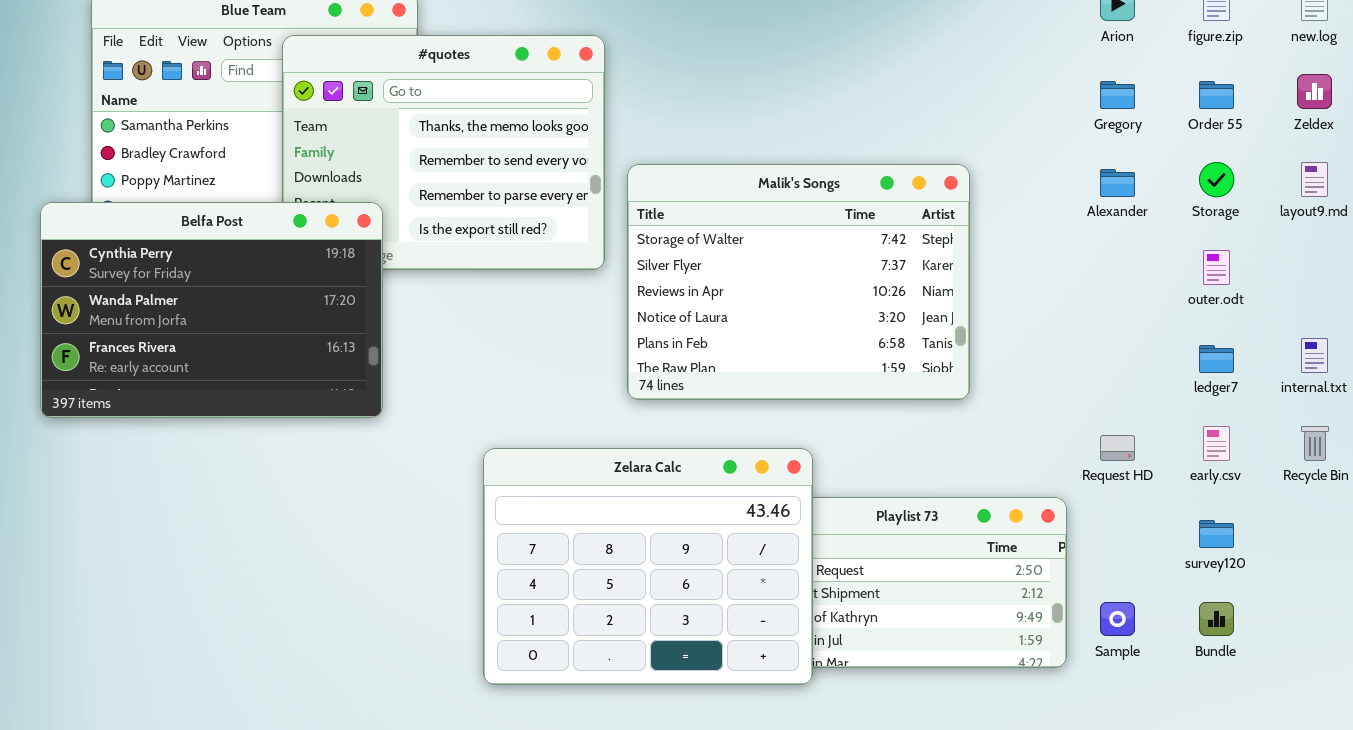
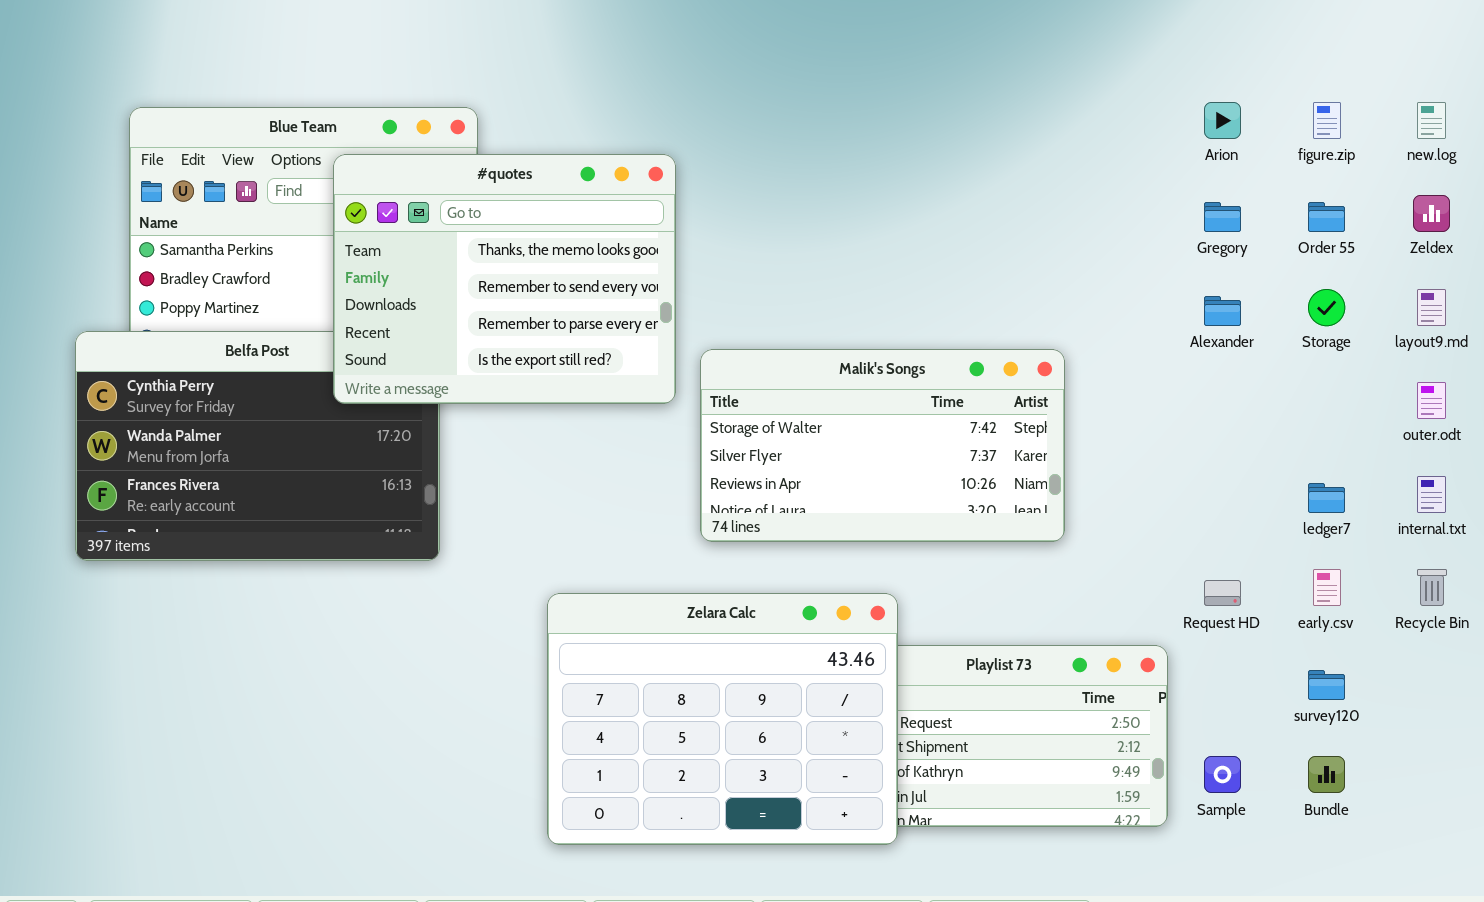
#quotes: [282,35,605,270] -> [333,154,676,404], raised
Malik's Songs: [627,164,970,400] -> [700,349,1065,542], resized
outer.odt: [1203,250,1230,285] -> [1417,382,1446,419], moved

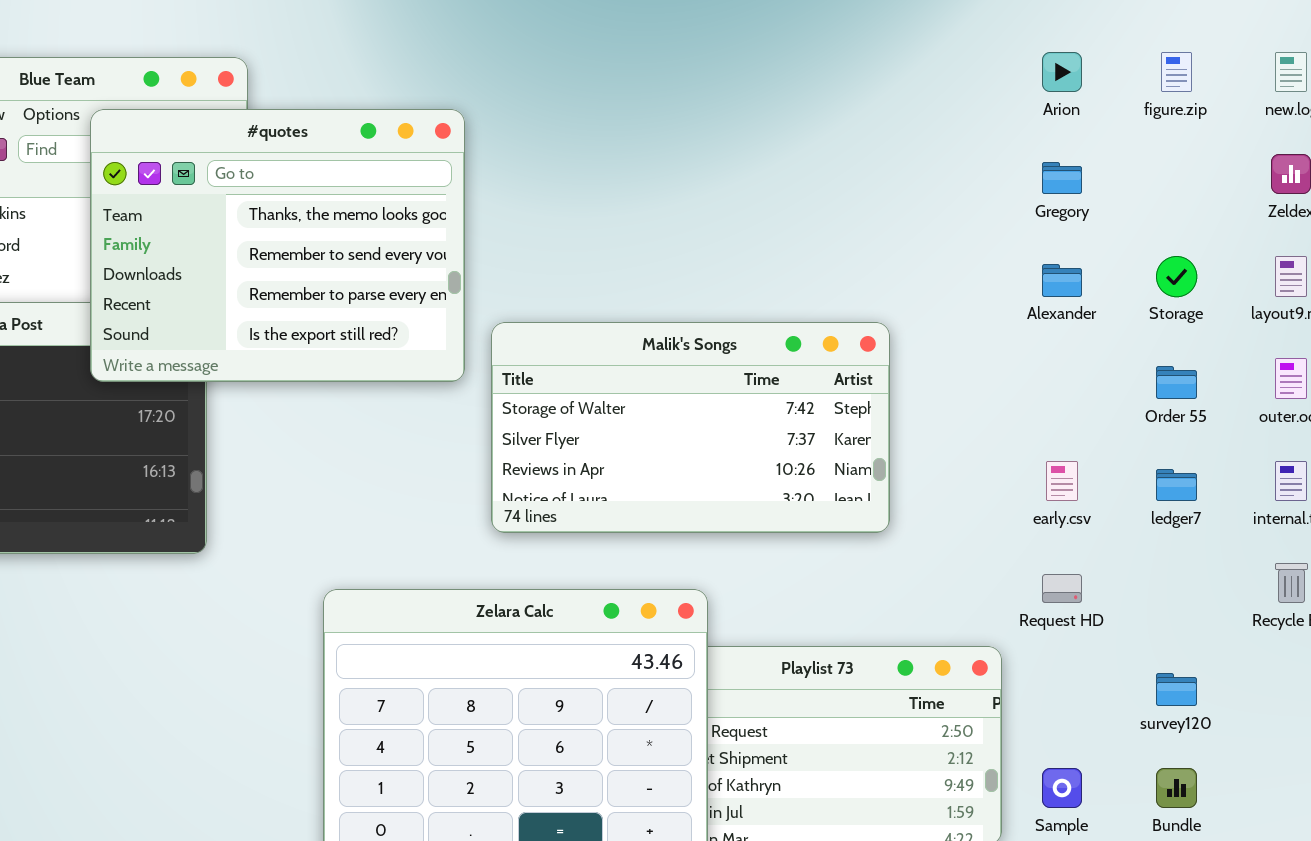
Order 55: [1308,202,1345,232] -> [1156,366,1197,399], moved
early.csv: [1313,569,1341,606] -> [1046,461,1078,501], moved

